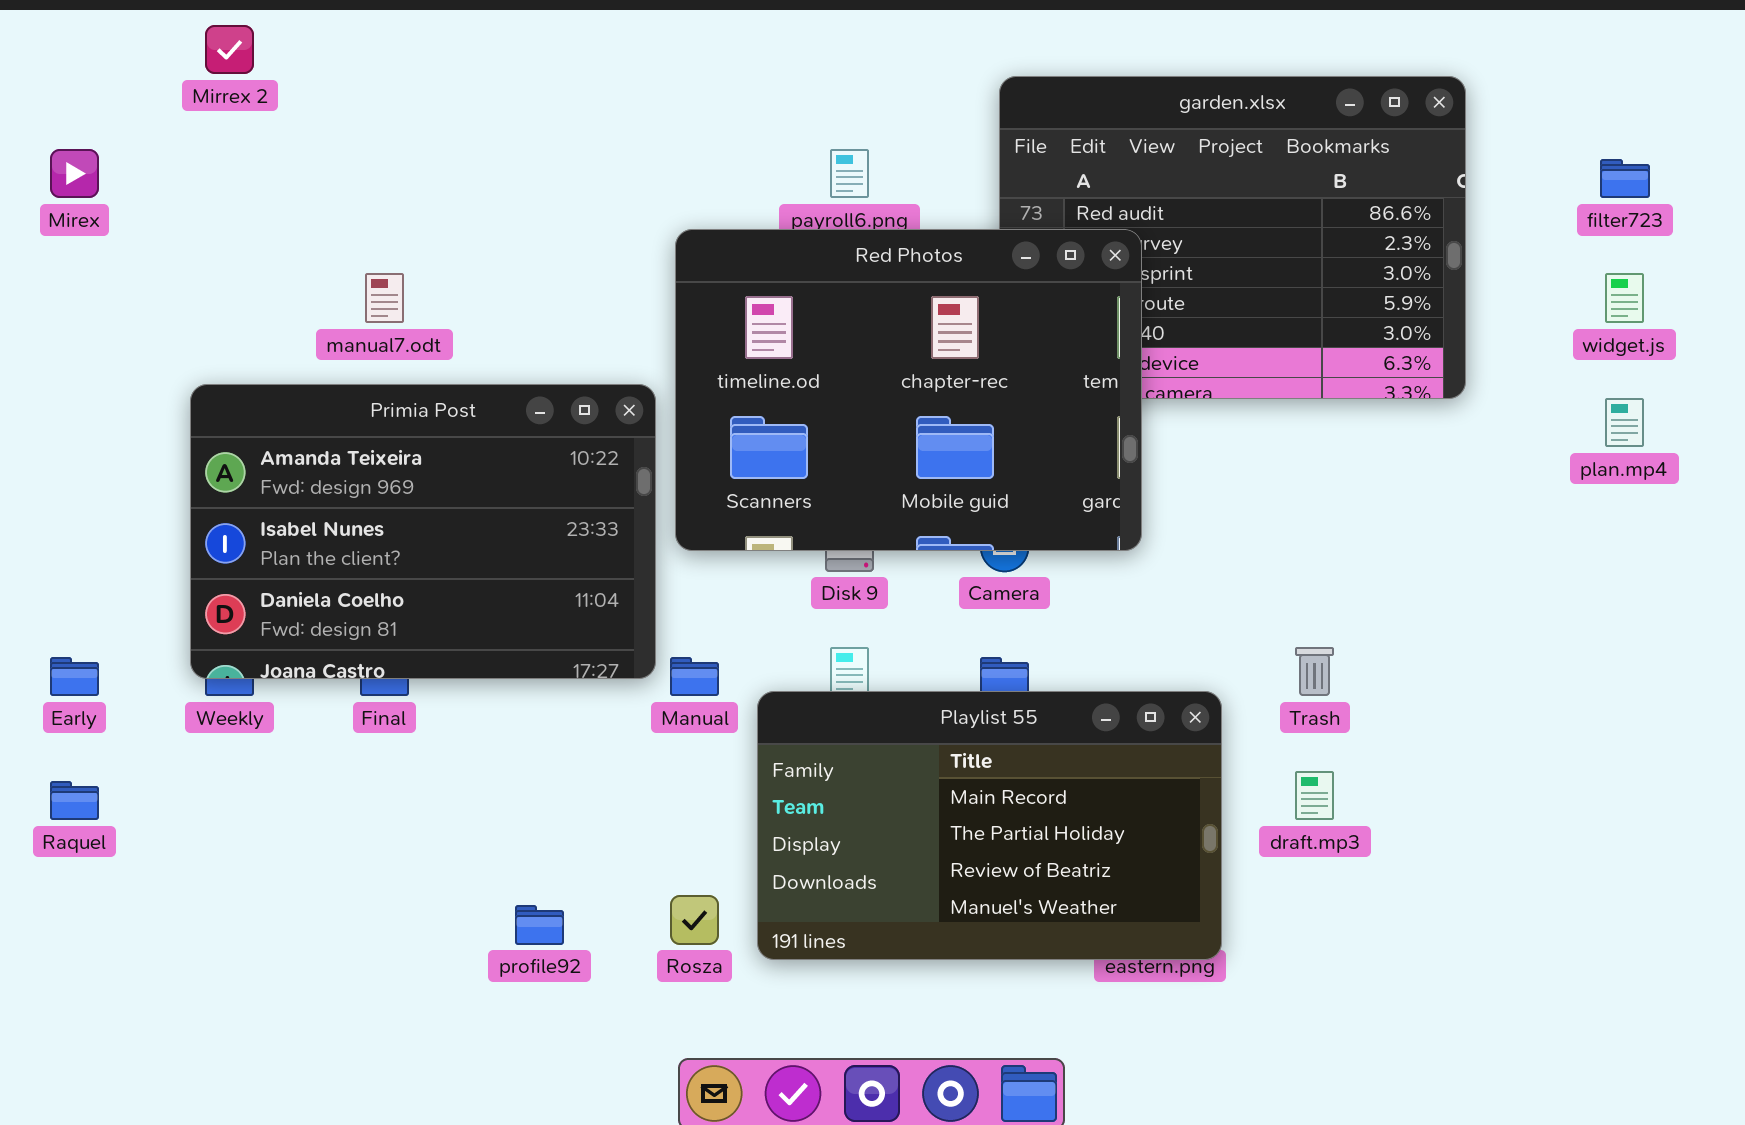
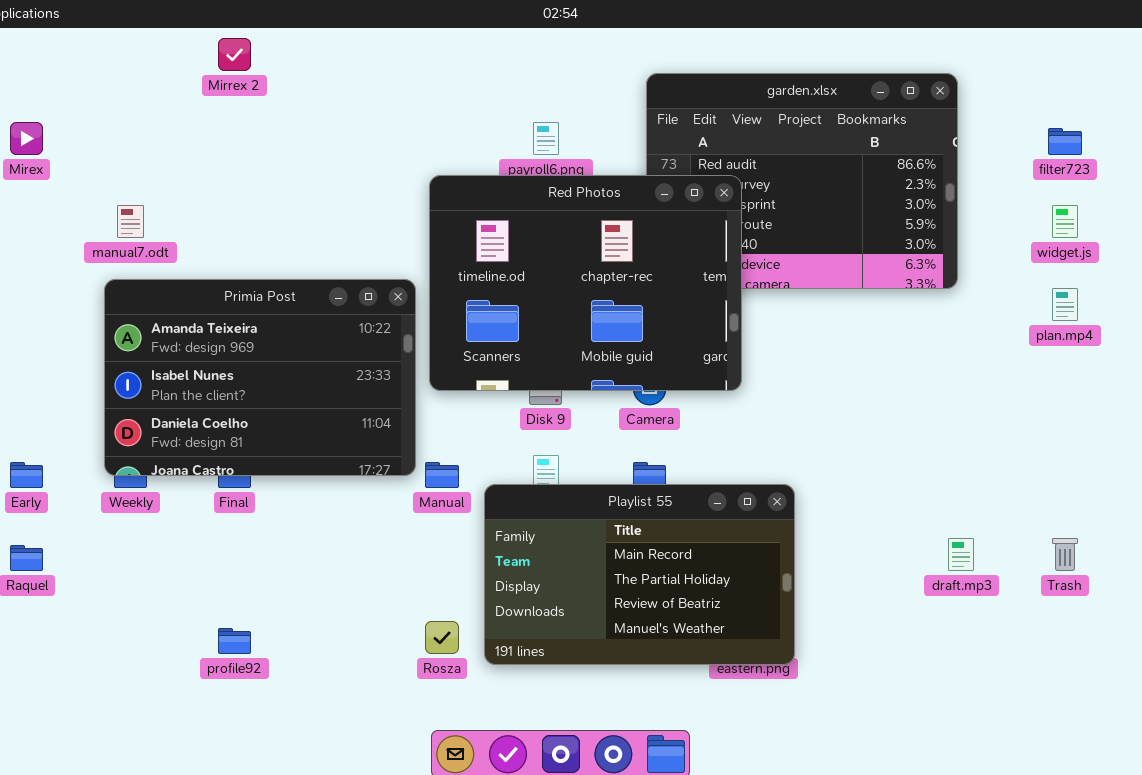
Mirrex 2: [205,25,254,74] -> [218,38,251,71], moved
manual7.odt: [365,273,404,323] -> [117,205,144,238], moved
Trash: [1295,647,1334,696] -> [1052,538,1078,571], moved
draft.mp3: [1295,771,1334,820] -> [948,538,974,571], moved
profile92: [515,905,564,945] -> [218,628,251,654], moved

